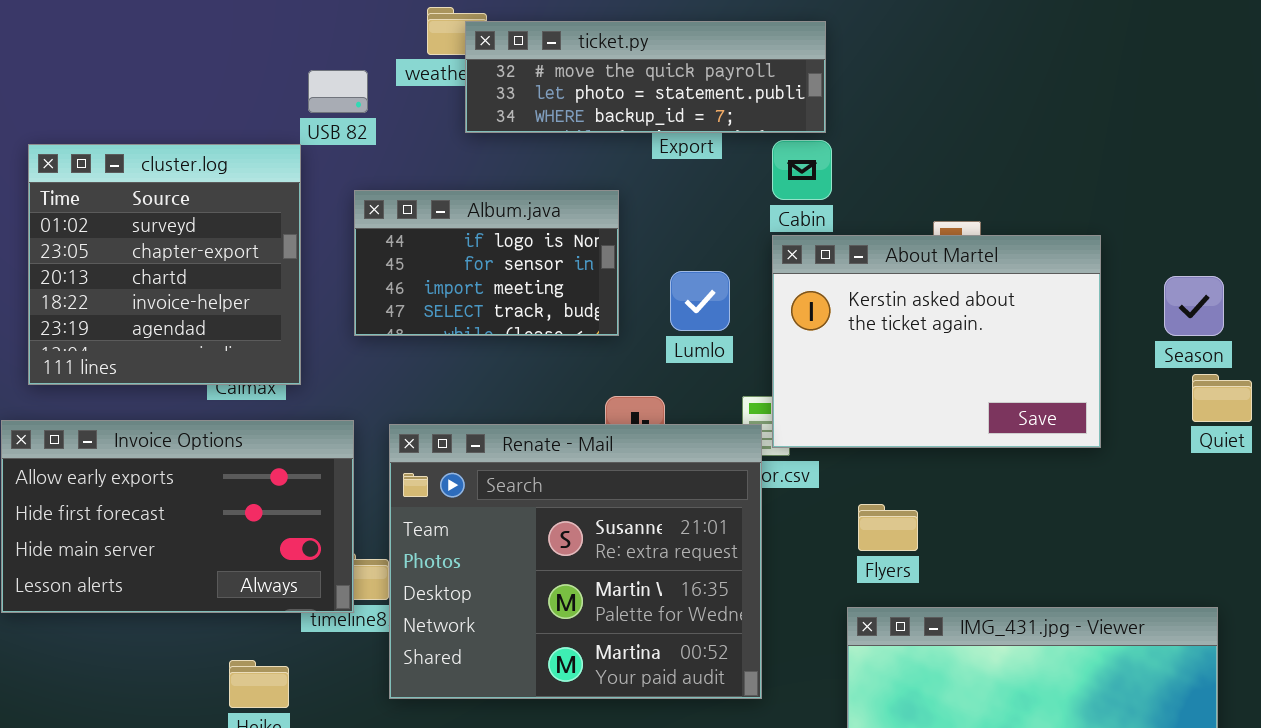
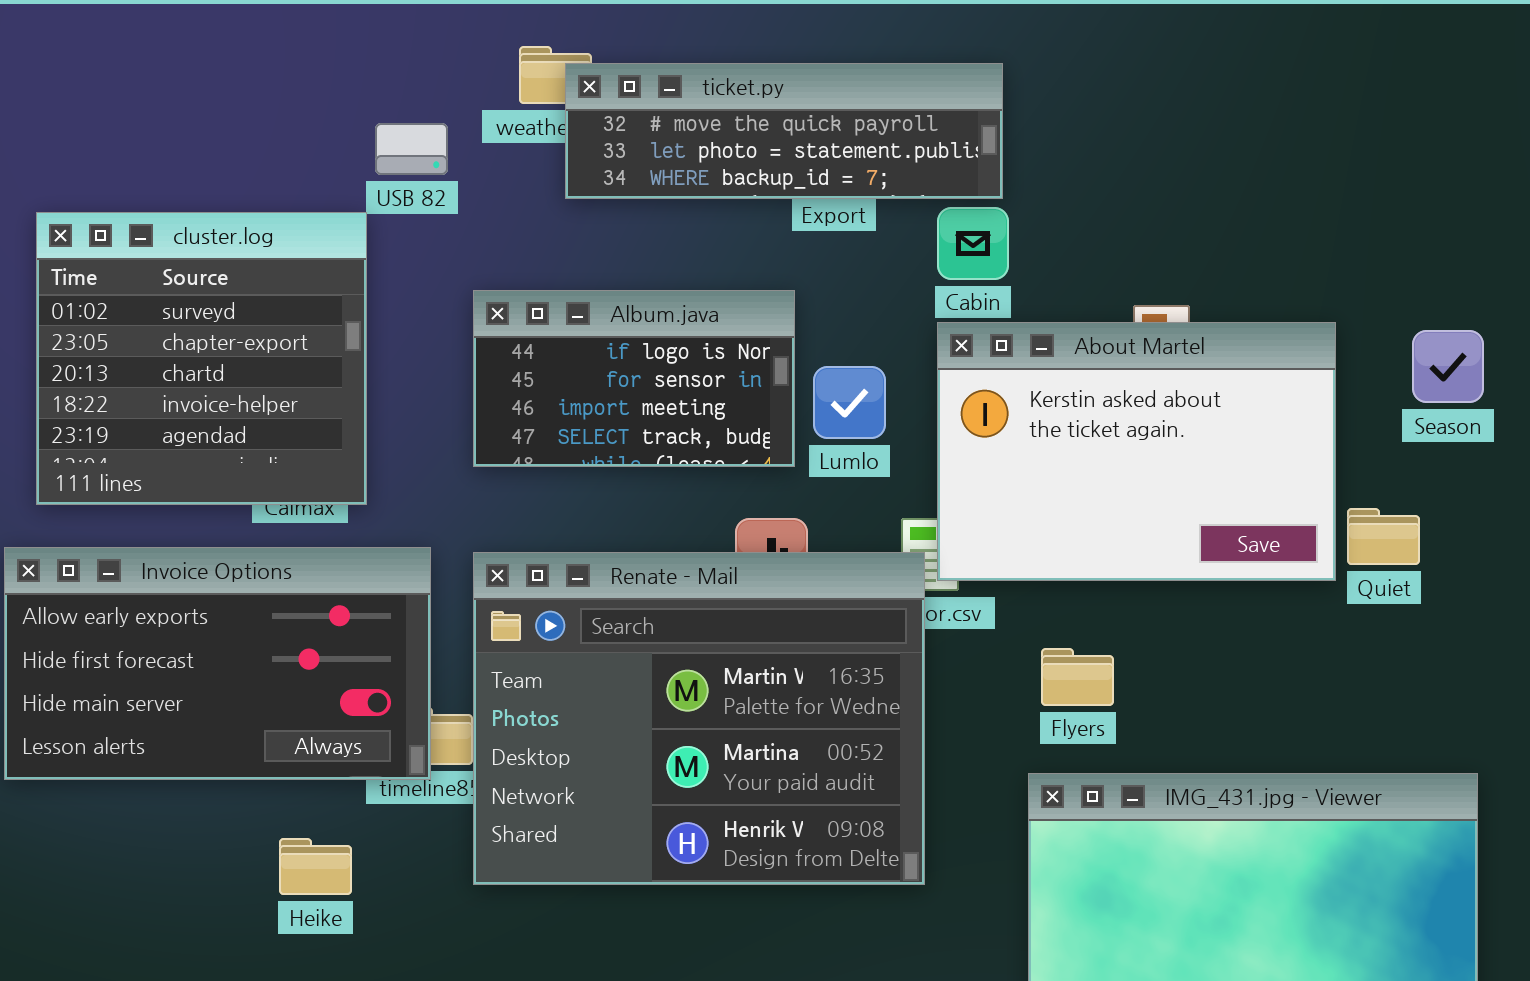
Album.java: [354,190,619,336] -> [473,290,795,467], moved
Season: [1164,276,1224,336] -> [1412,330,1484,403], moved
Quiet: [1192,374,1252,422] -> [1347,508,1420,565], moved
Renate - Mail: [389,424,762,699] -> [473,552,925,885], scrolled down 1 row

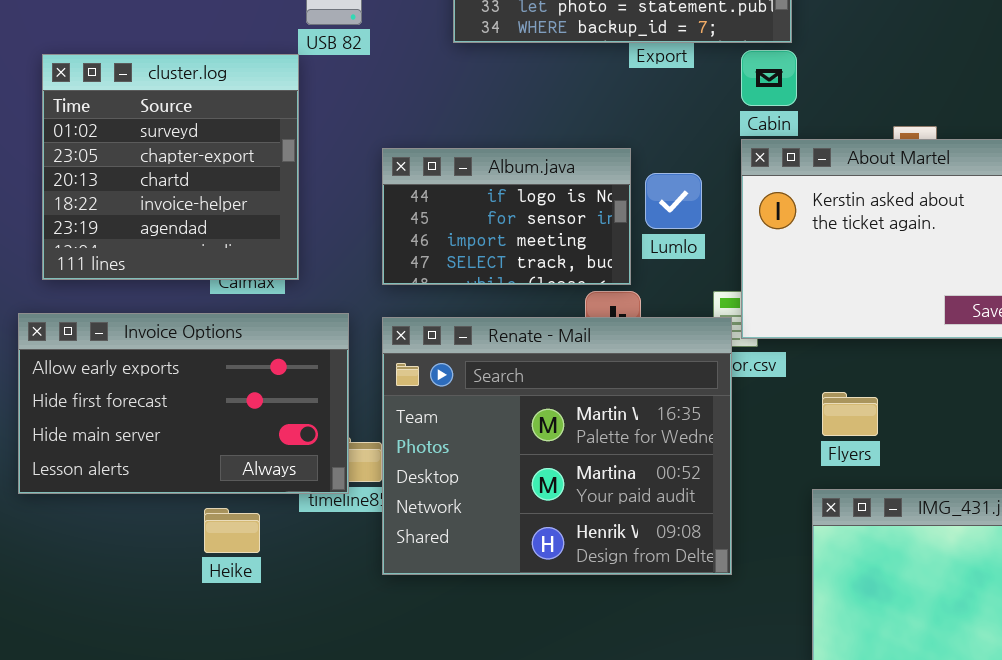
Album.java: [473,290,795,467] -> [382,148,631,285], moved
Heike: [279,838,352,895] -> [204,508,260,553], moved

